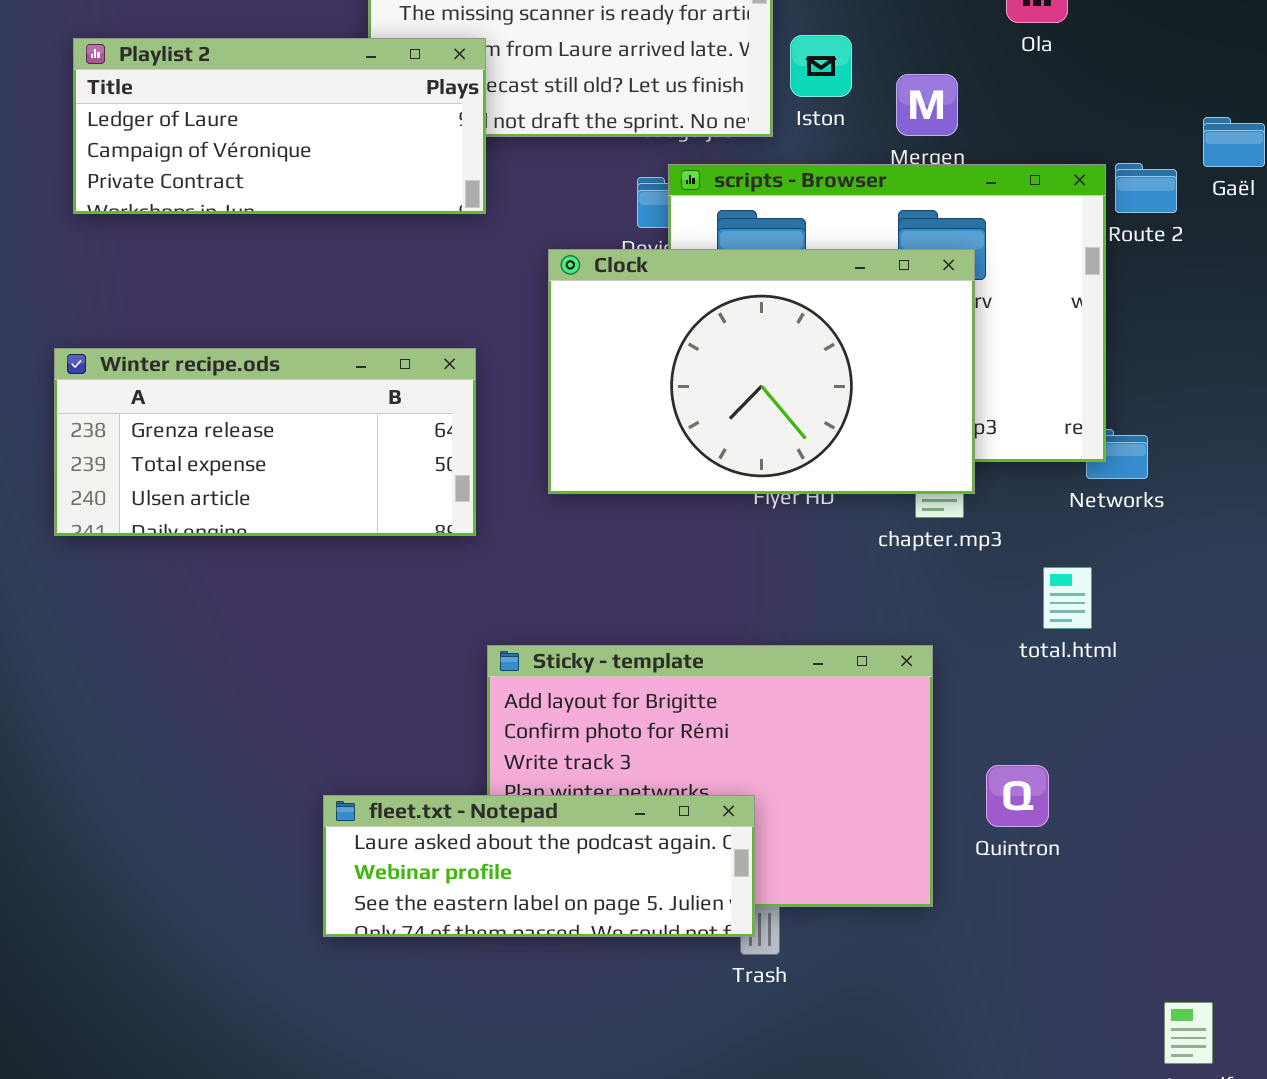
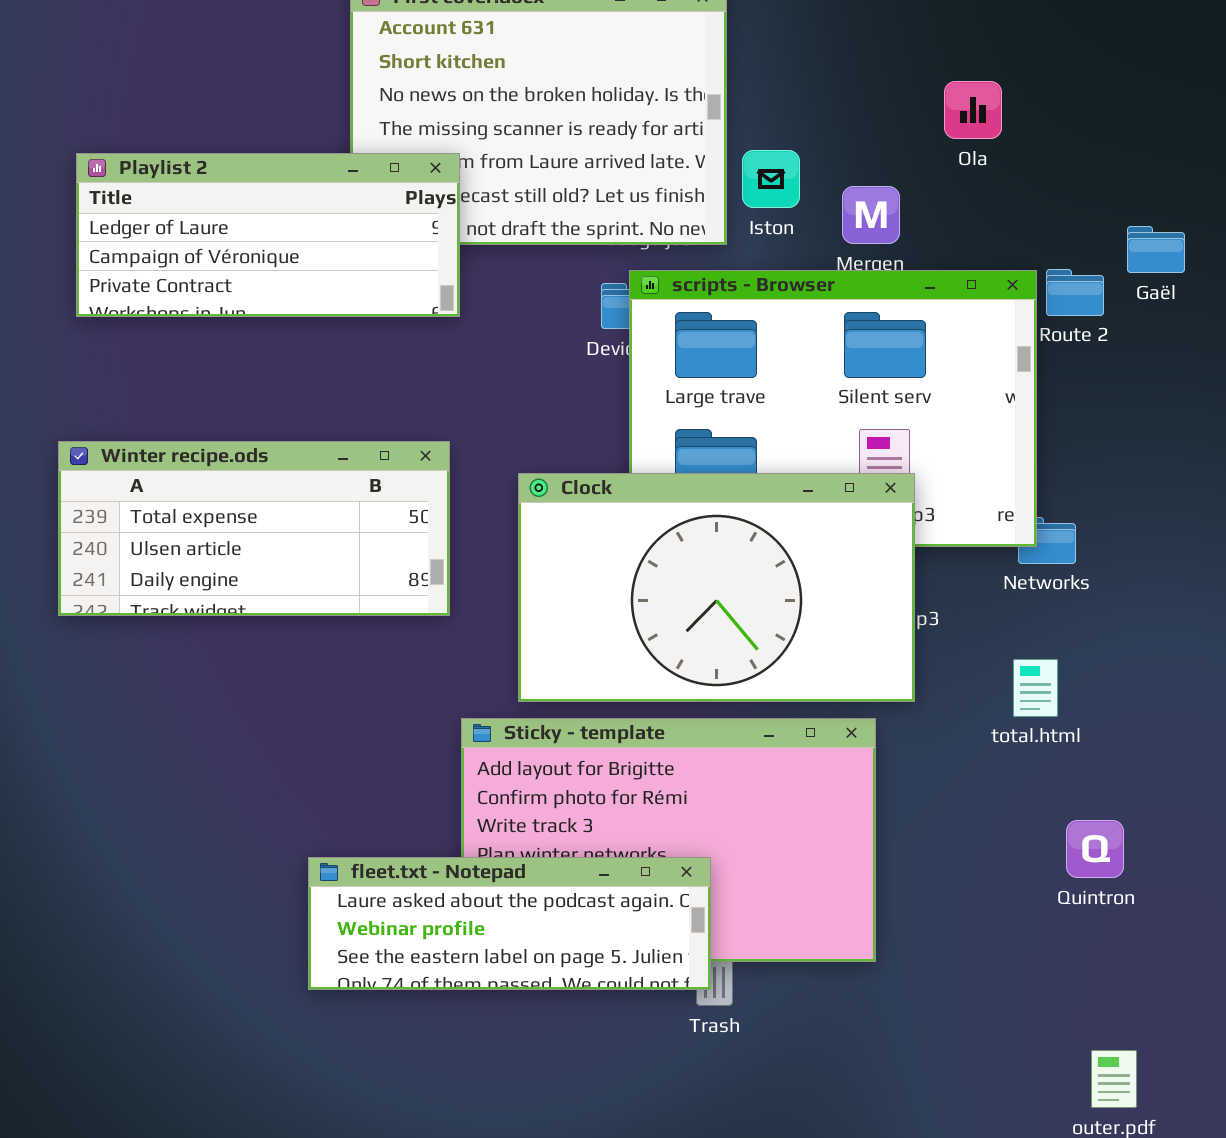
Clock: [548,249,975,494] -> [518,473,915,702], moved
Winter recipe.ods: [54,348,476,536] -> [58,441,450,616], scrolled down 1 row
total.html: [1043,567,1092,629] -> [1013,659,1058,717], moved
Quintron: [986,765,1049,827] -> [1066,820,1124,878], moved

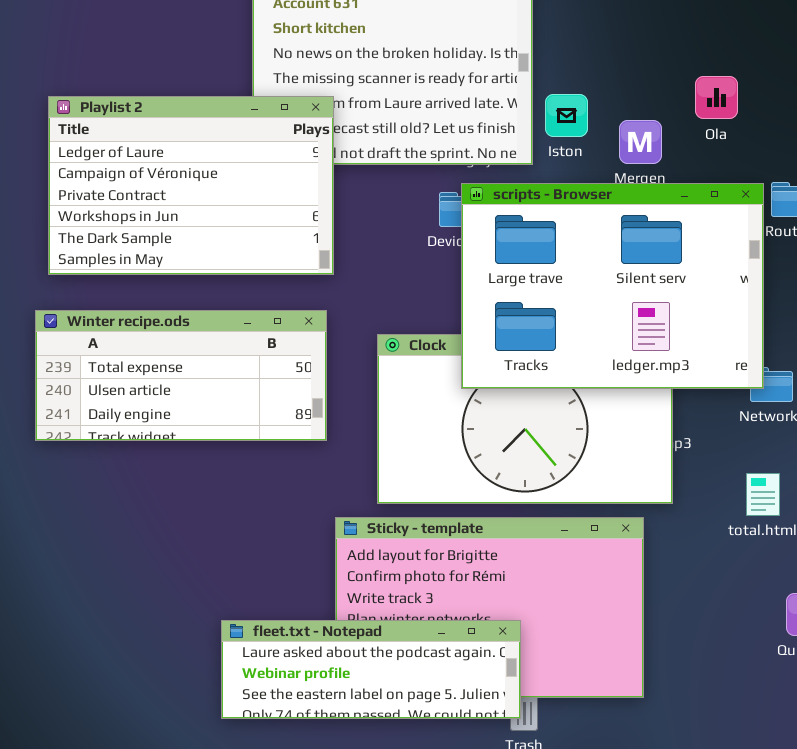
Ola: [944,81,1002,139] -> [695,76,738,119], moved
Playlist 2: [76,153,460,317] -> [48,96,334,275], resized
scripts - Browser: [629,270,1037,547] -> [461,183,764,389], raised

